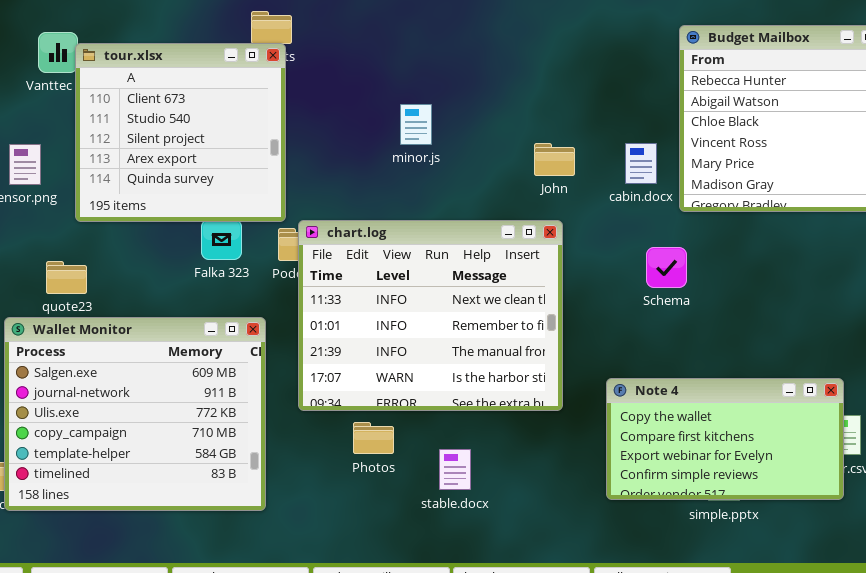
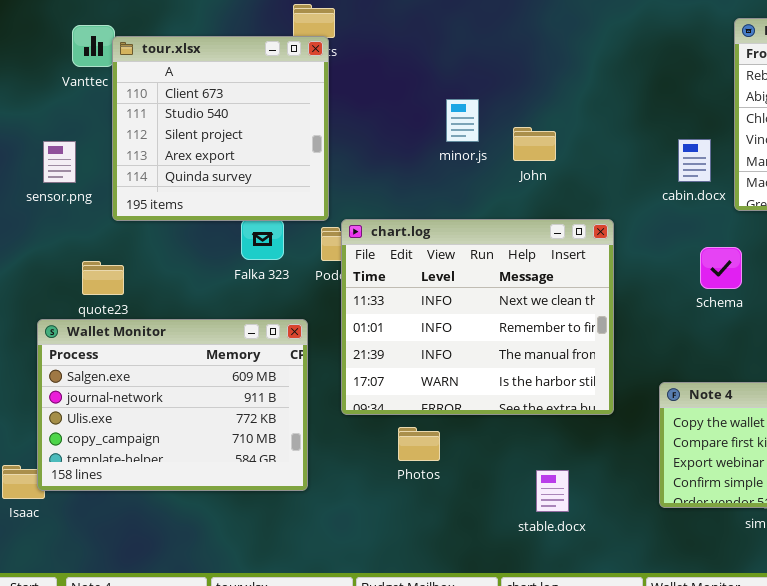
John: [534,143,575,176] -> [513,127,556,161], moved
Wallet Monitor: [4,317,266,511] -> [37,319,308,491], resized
stable.docx: [439,449,471,490] -> [536,470,569,512], moved

